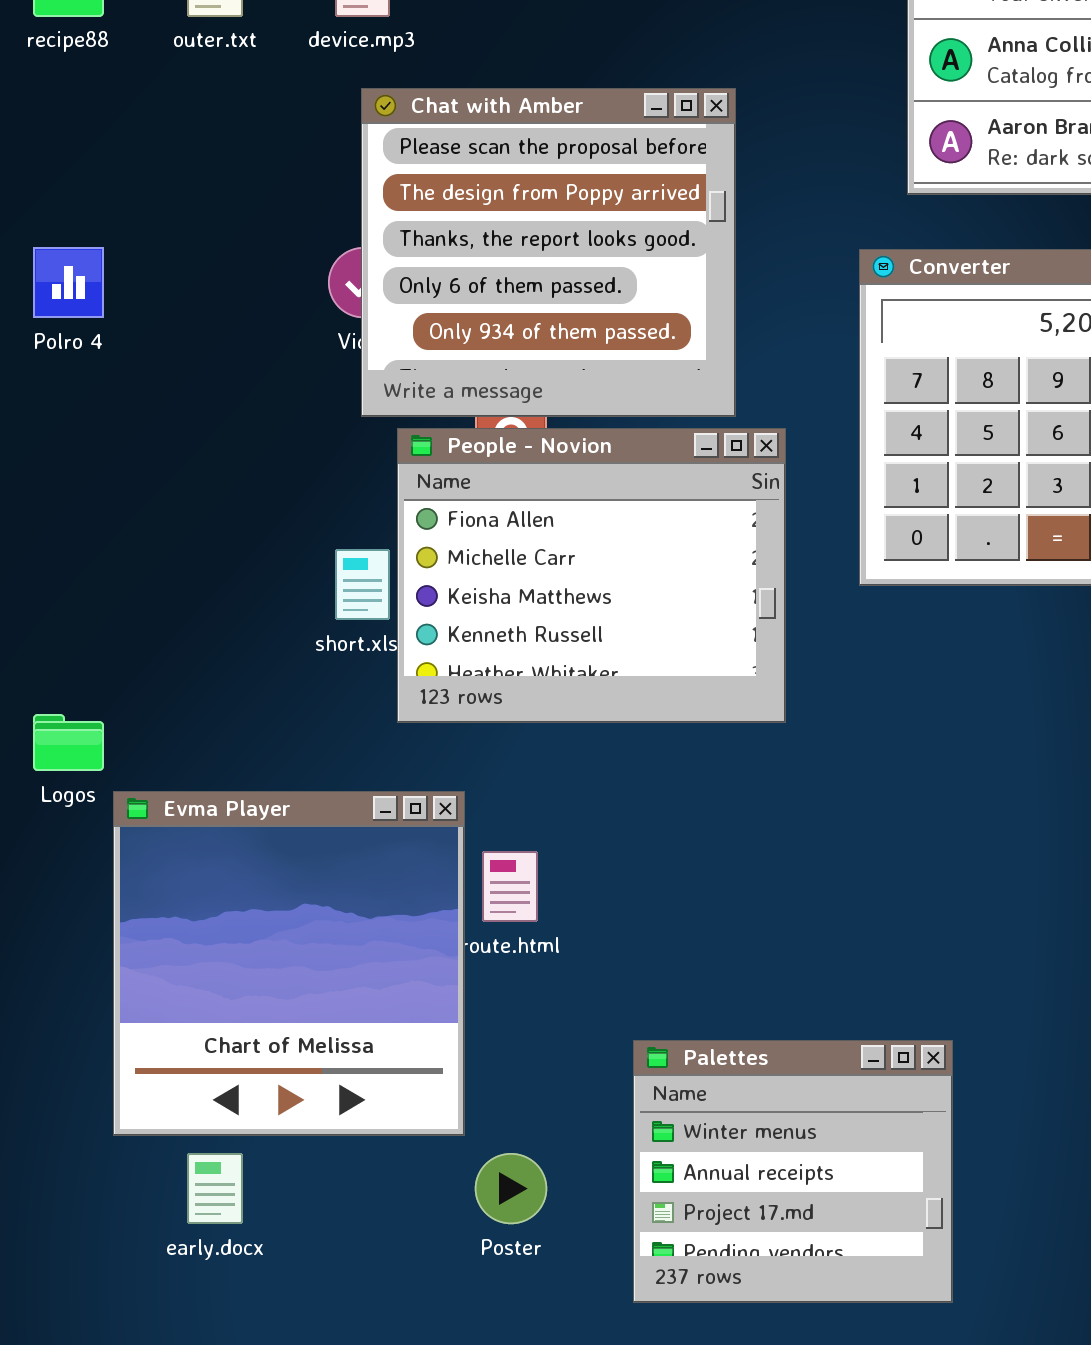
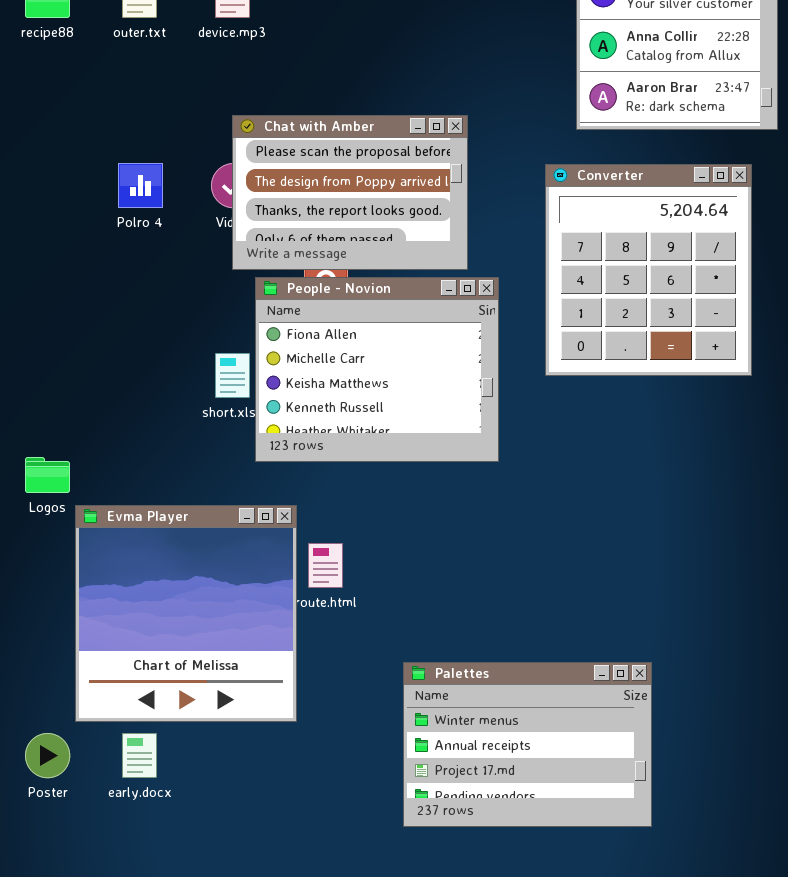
Chat with Amber: [361,88,736,417] -> [232,115,468,270], resized
Polro 4: [33,247,104,318] -> [118,163,163,208], moved
Palettes: [633,1040,953,1303] -> [403,662,652,827], resized
Poster: [475,1153,547,1224] -> [25,733,70,778], moved

